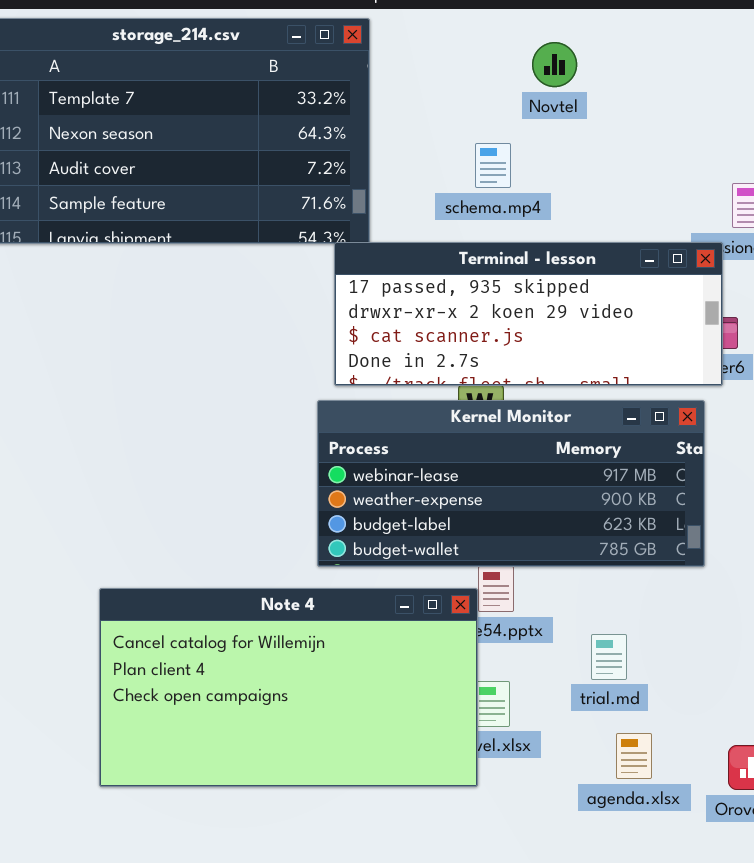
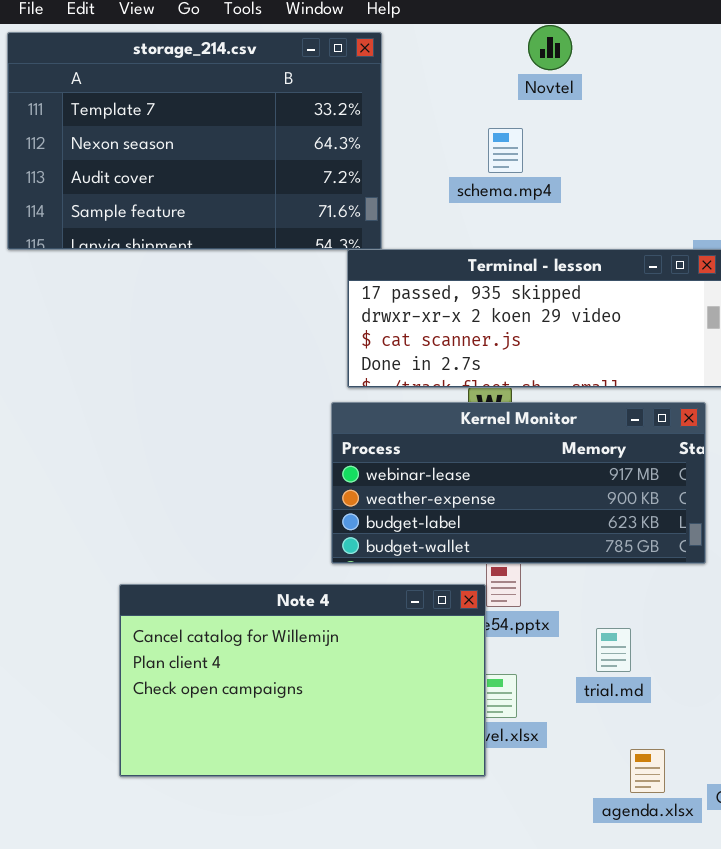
Novtel: [532,42,577,87] -> [528,25,572,70], moved
schema.mp4: [475,143,511,188] -> [488,128,523,173], moved
agenda.xlsx: [616,733,652,779] -> [630,749,665,793], moved

